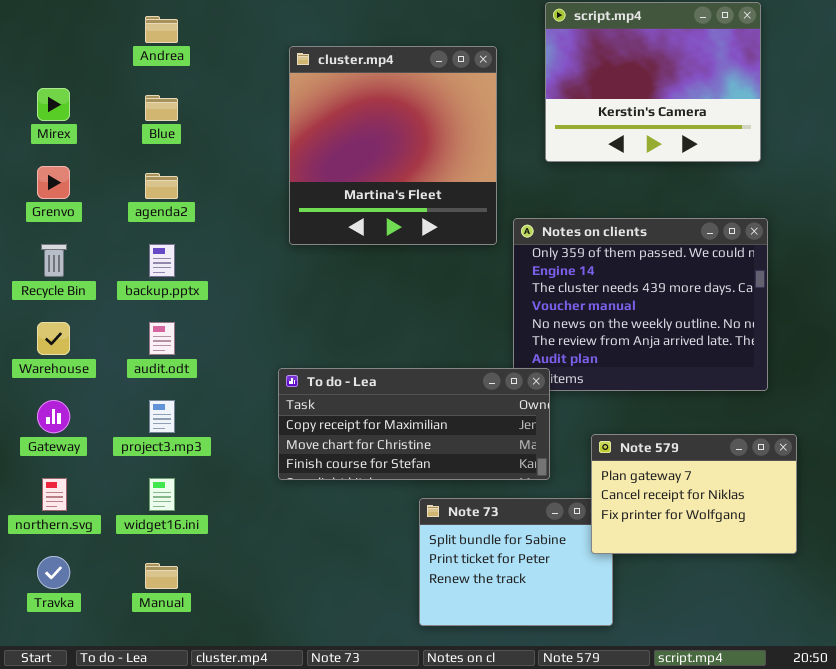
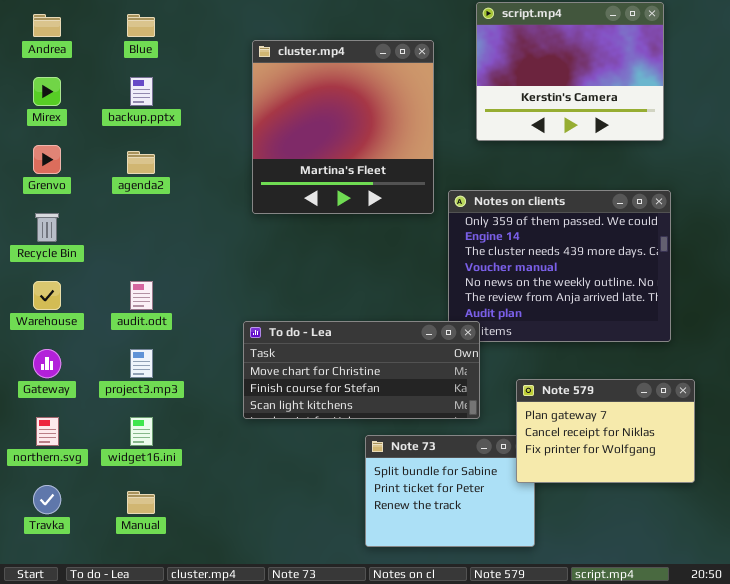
Andrea: [145,16,178,43] -> [33,14,61,37], moved
Blue: [145,95,178,121] -> [127,14,155,37], moved
backup.pptx: [149,244,175,277] -> [130,77,153,106], moved
To do - Lea: [278,368,550,480] -> [243,321,480,419], scrolled down 1 row

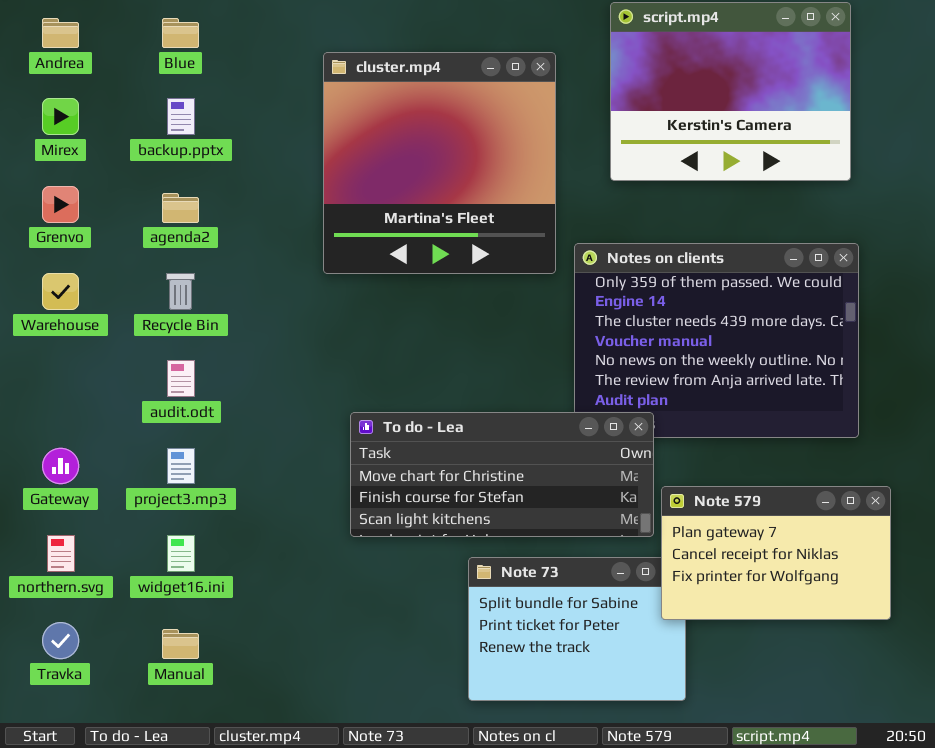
Recycle Bin: [35,213,59,242] -> [166,273,195,310], moved
Warehouse: [33,281,61,310] -> [42,273,79,310], moved
To do - Lea: [243,321,480,419] -> [350,412,654,537], moved

